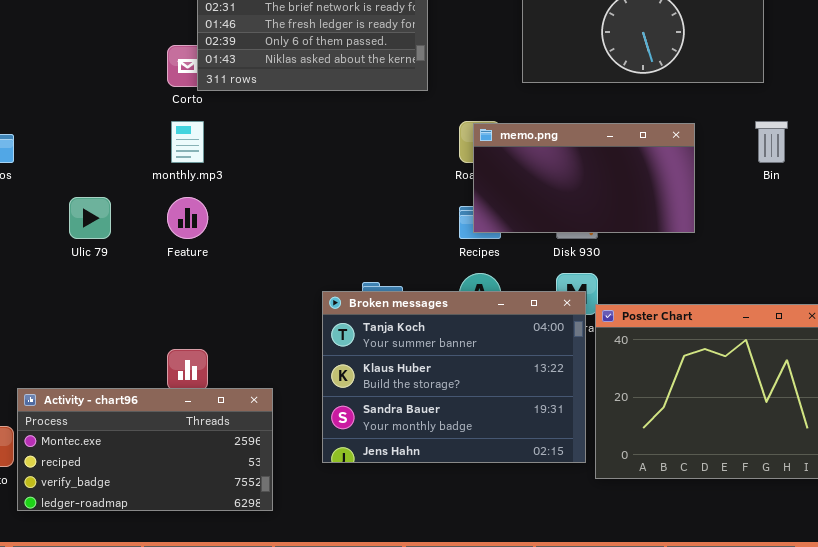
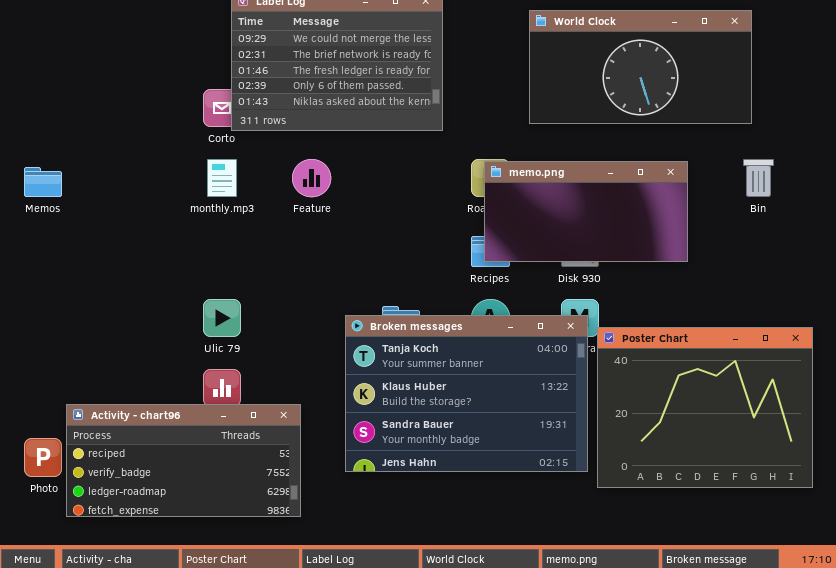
Ulic 79: [69,197,111,239] -> [203,299,241,337], moved
Feature: [167,197,208,239] -> [292,159,331,197], moved
Activity - chart96: [17,388,273,511] -> [66,404,301,517], scrolled down 1 row

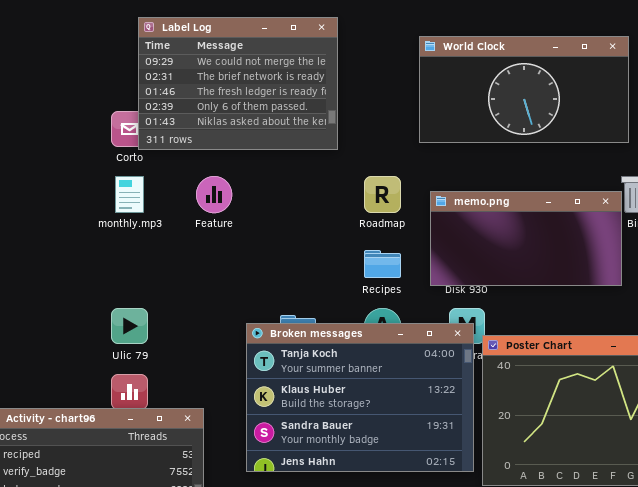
memo.png: [484,161,688,262] -> [430,191,622,286], moved

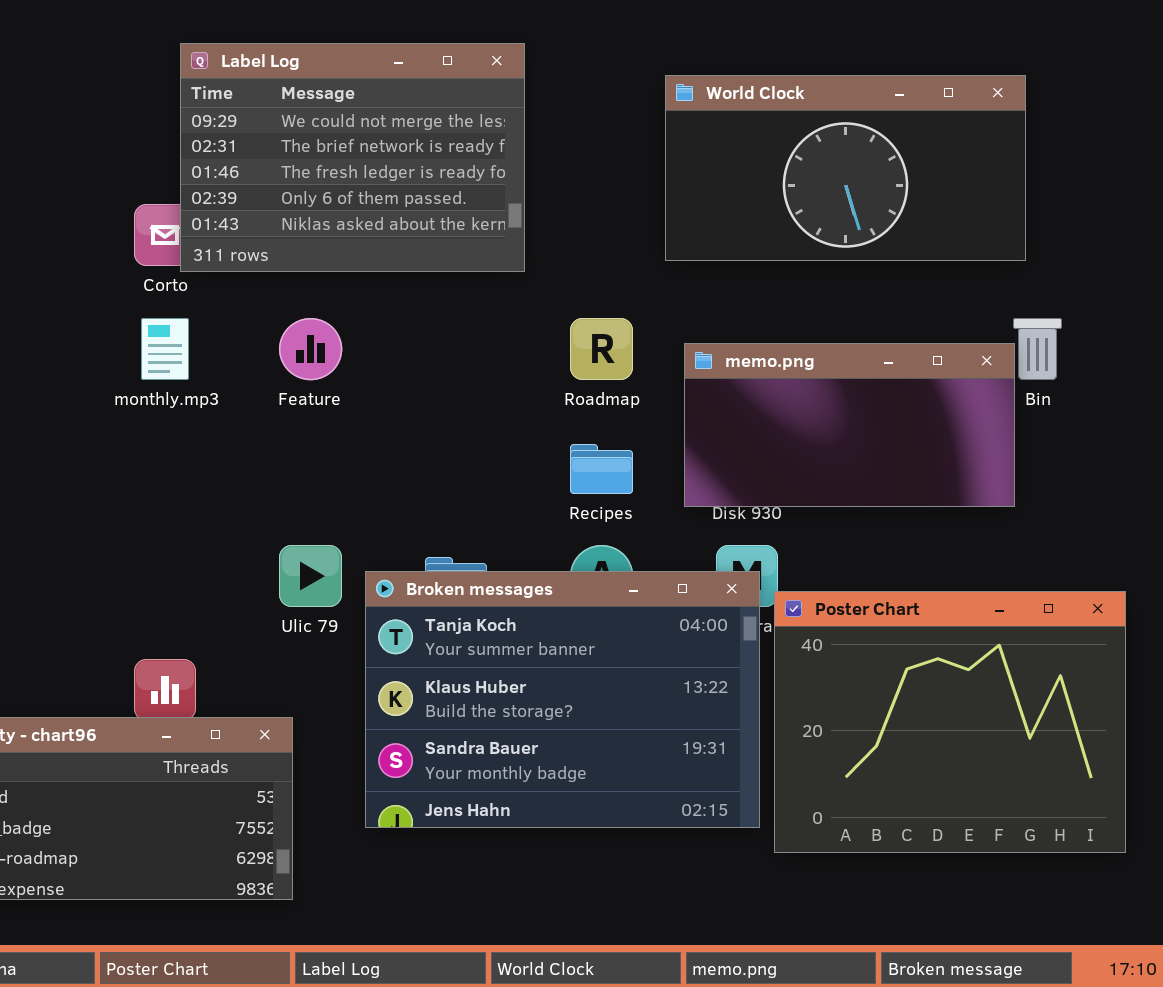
Ulic 79: [111,308,148,344] -> [279,545,342,607], moved

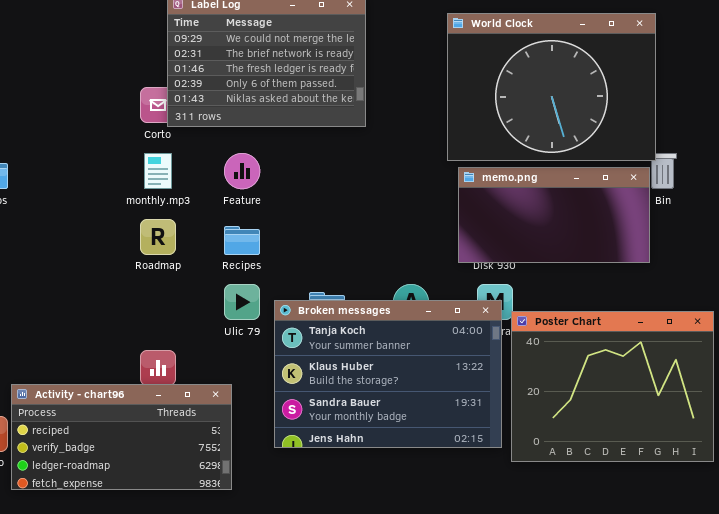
World Clock: [665,75,1026,261] -> [447,13,656,161], resized
Roadmap: [570,318,633,380] -> [140,219,176,255], moved
Recipes: [570,444,633,494] -> [224,226,260,255], moved

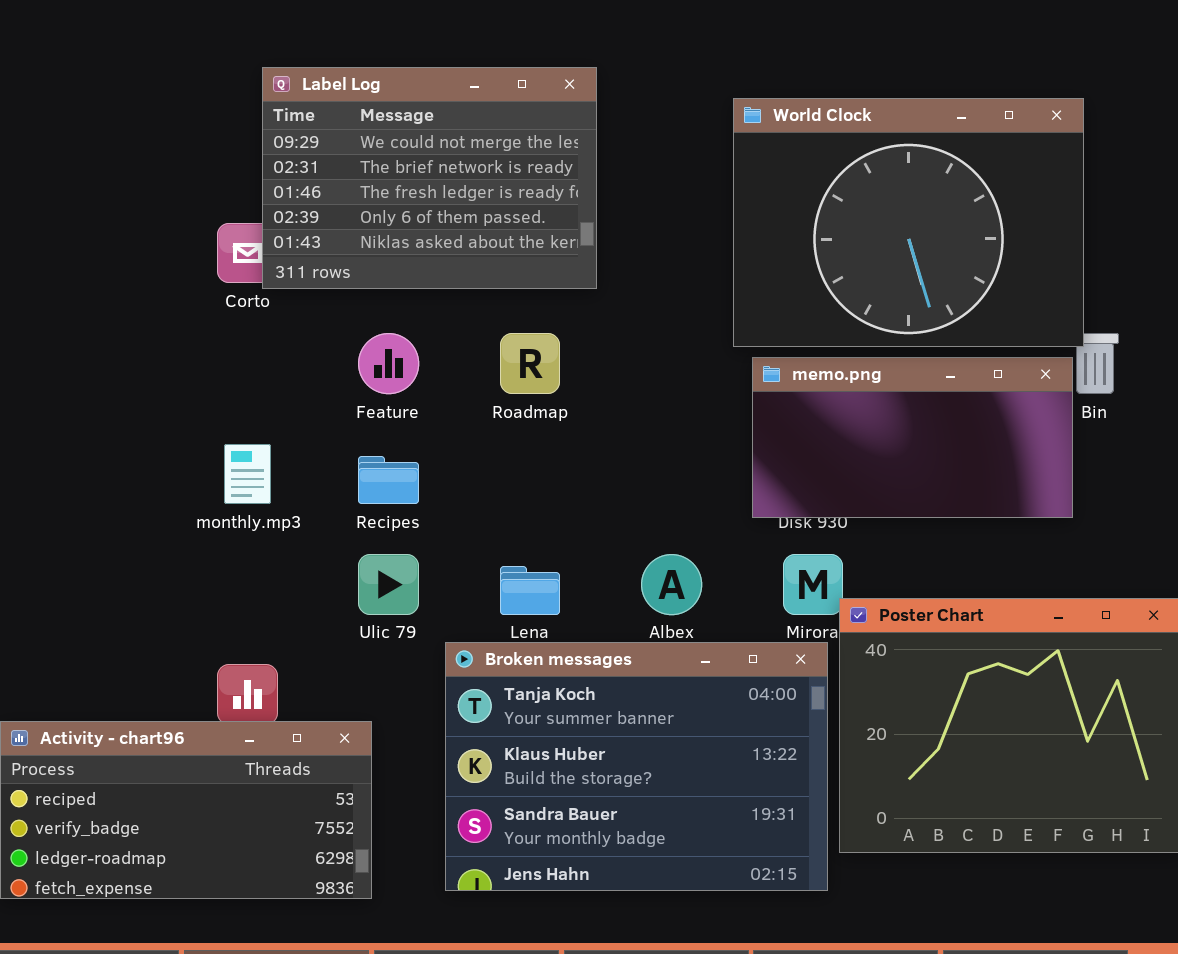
monthly.mp3: [144,153,172,189] -> [224,444,271,504], moved
Roadmap: [140,219,176,255] -> [500,333,560,394], moved
Broken messages: [274,300,502,448] -> [445,642,828,891], moved

